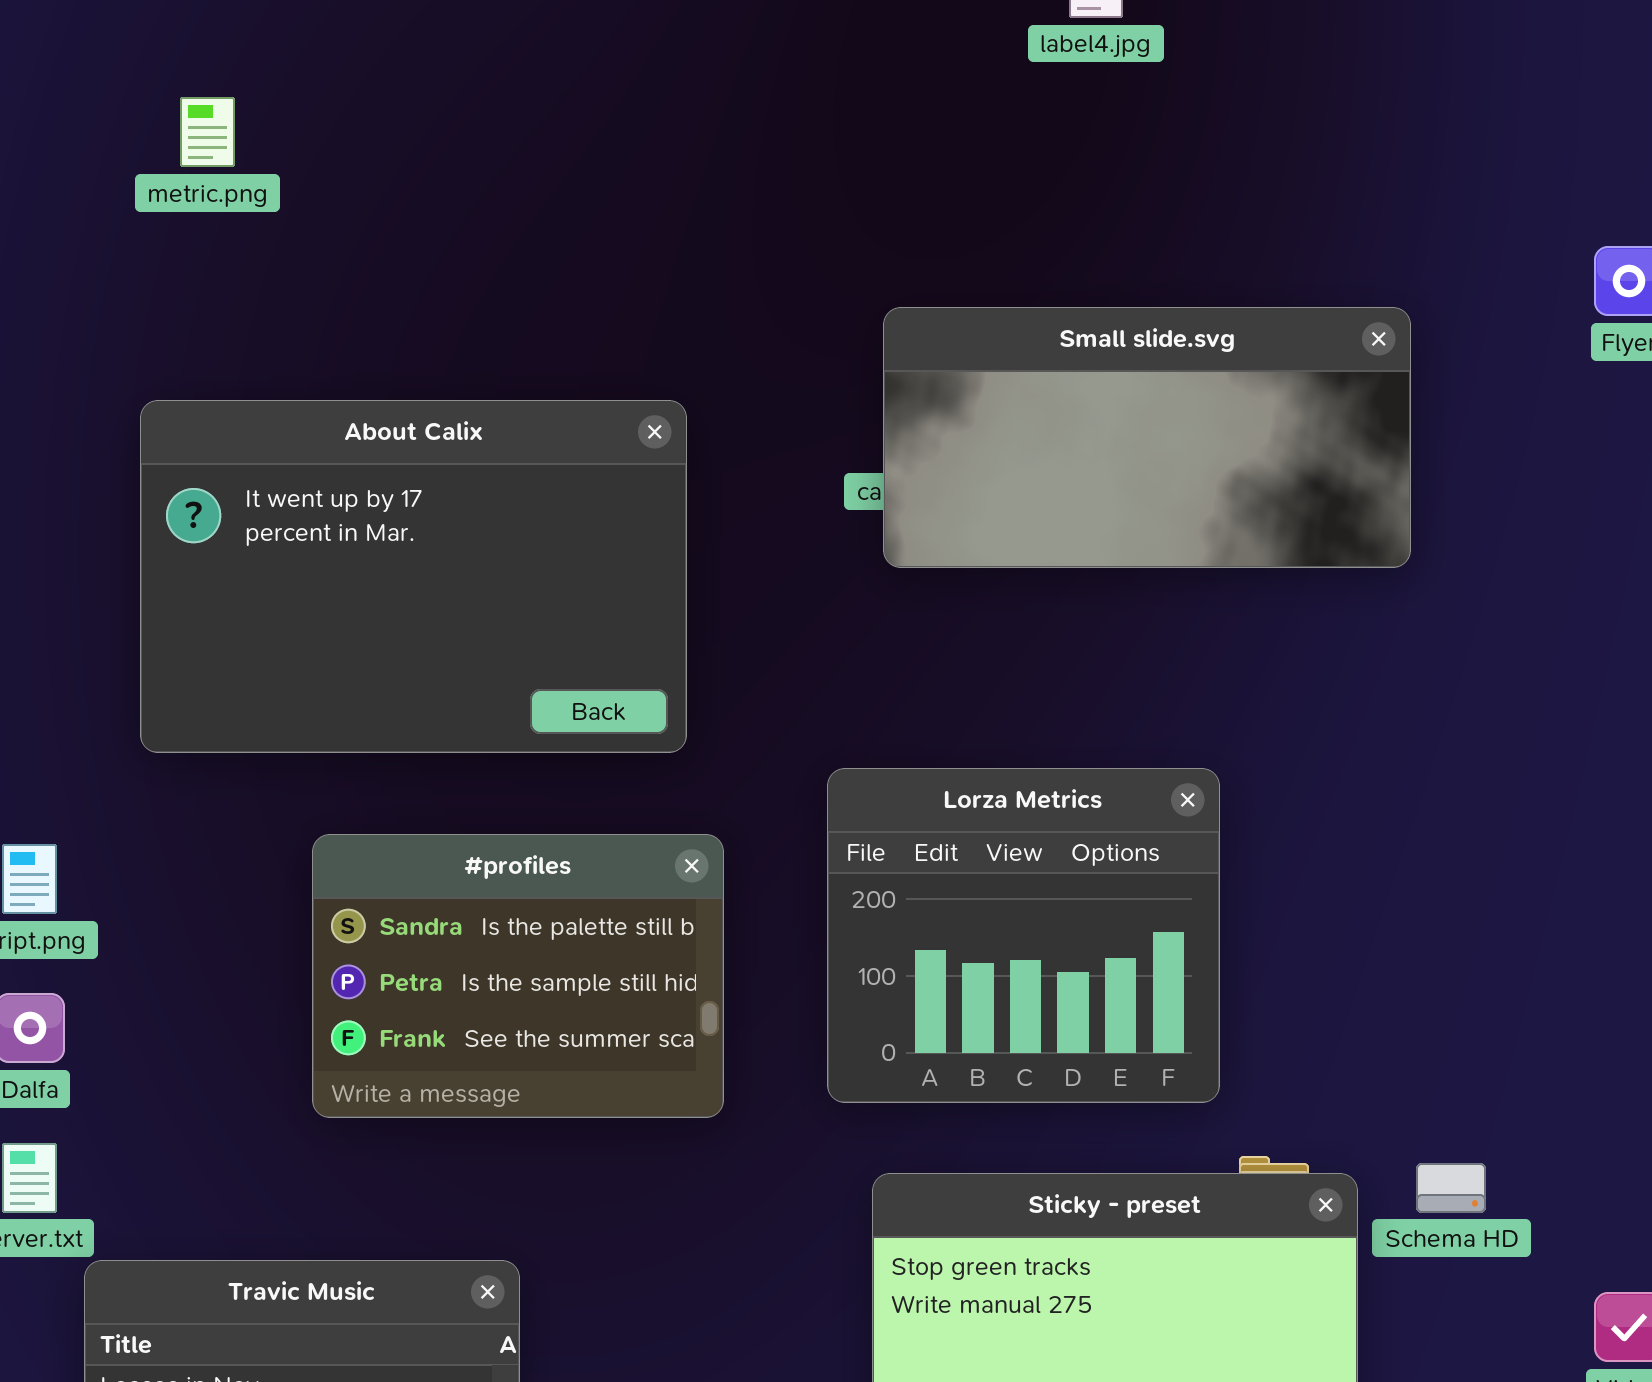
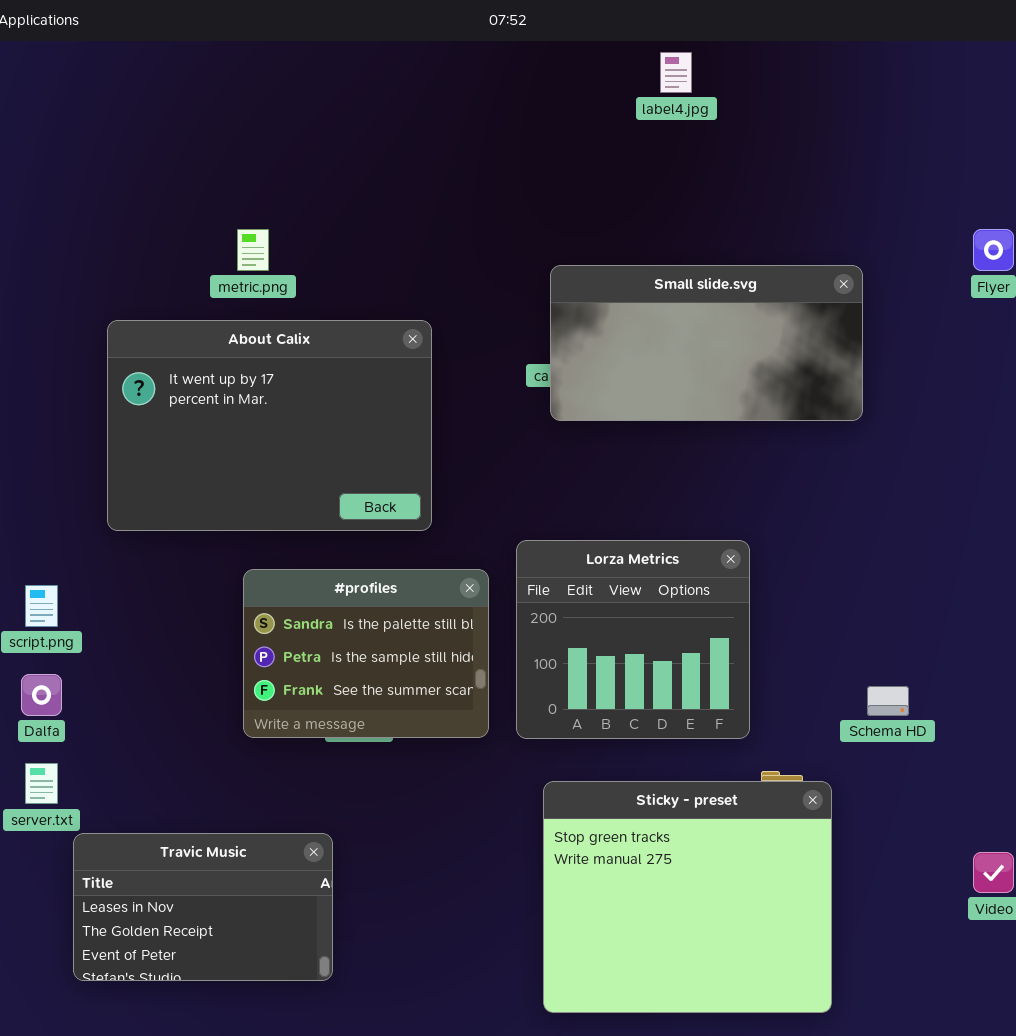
metric.png: [180,97,235,167] -> [237,229,269,271], moved
#profiles: [312,834,724,1118] -> [243,569,489,738], moved
Schema HD: [1416,1163,1486,1213] -> [867,686,909,716], moved

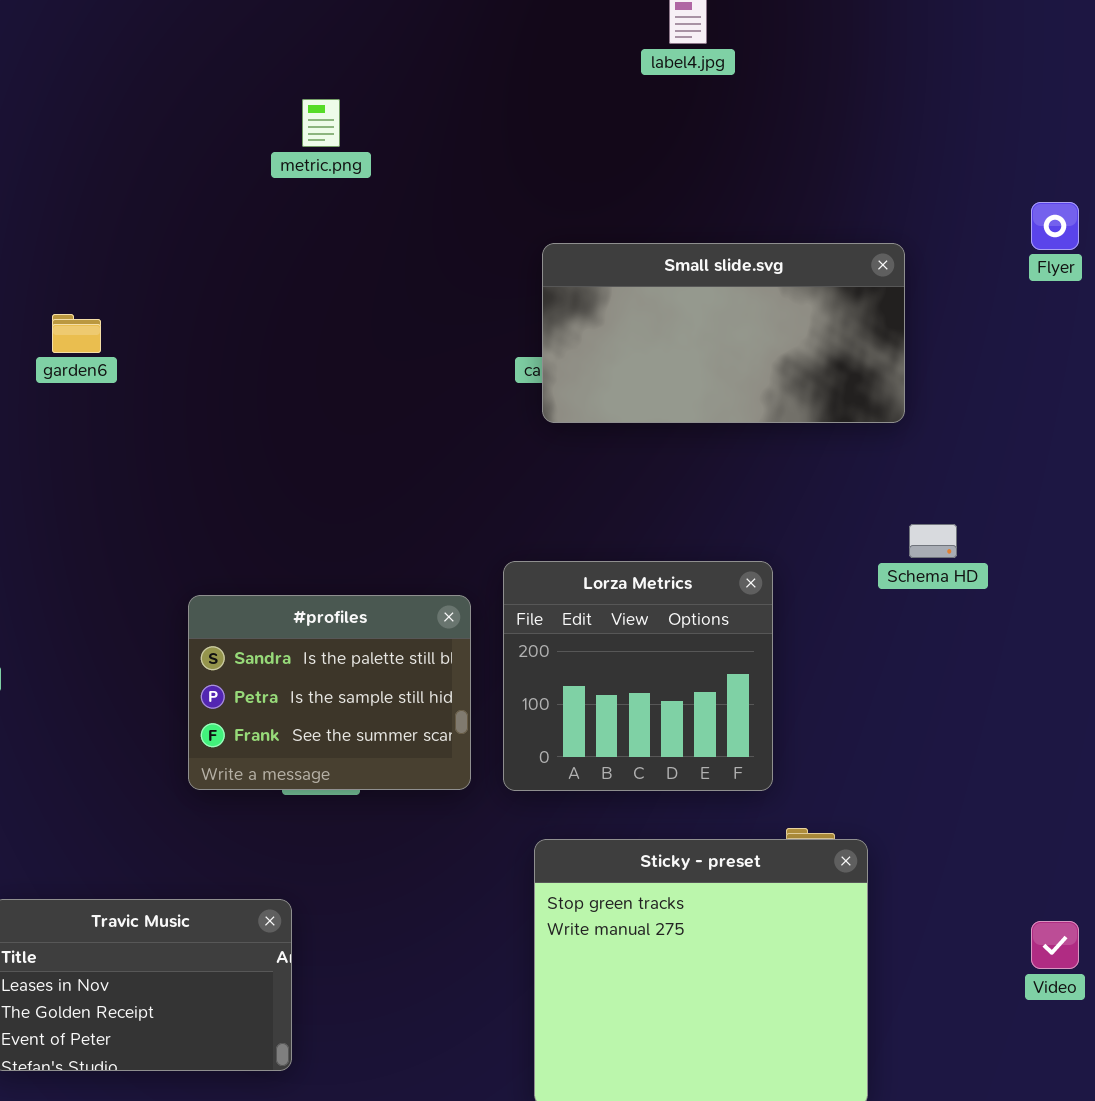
metric.png: [237,229,269,271] -> [302,99,340,147], moved
About Calix: [107,320,432,531] -> none, closed
Schema HD: [867,686,909,716] -> [909,524,957,558], moved

